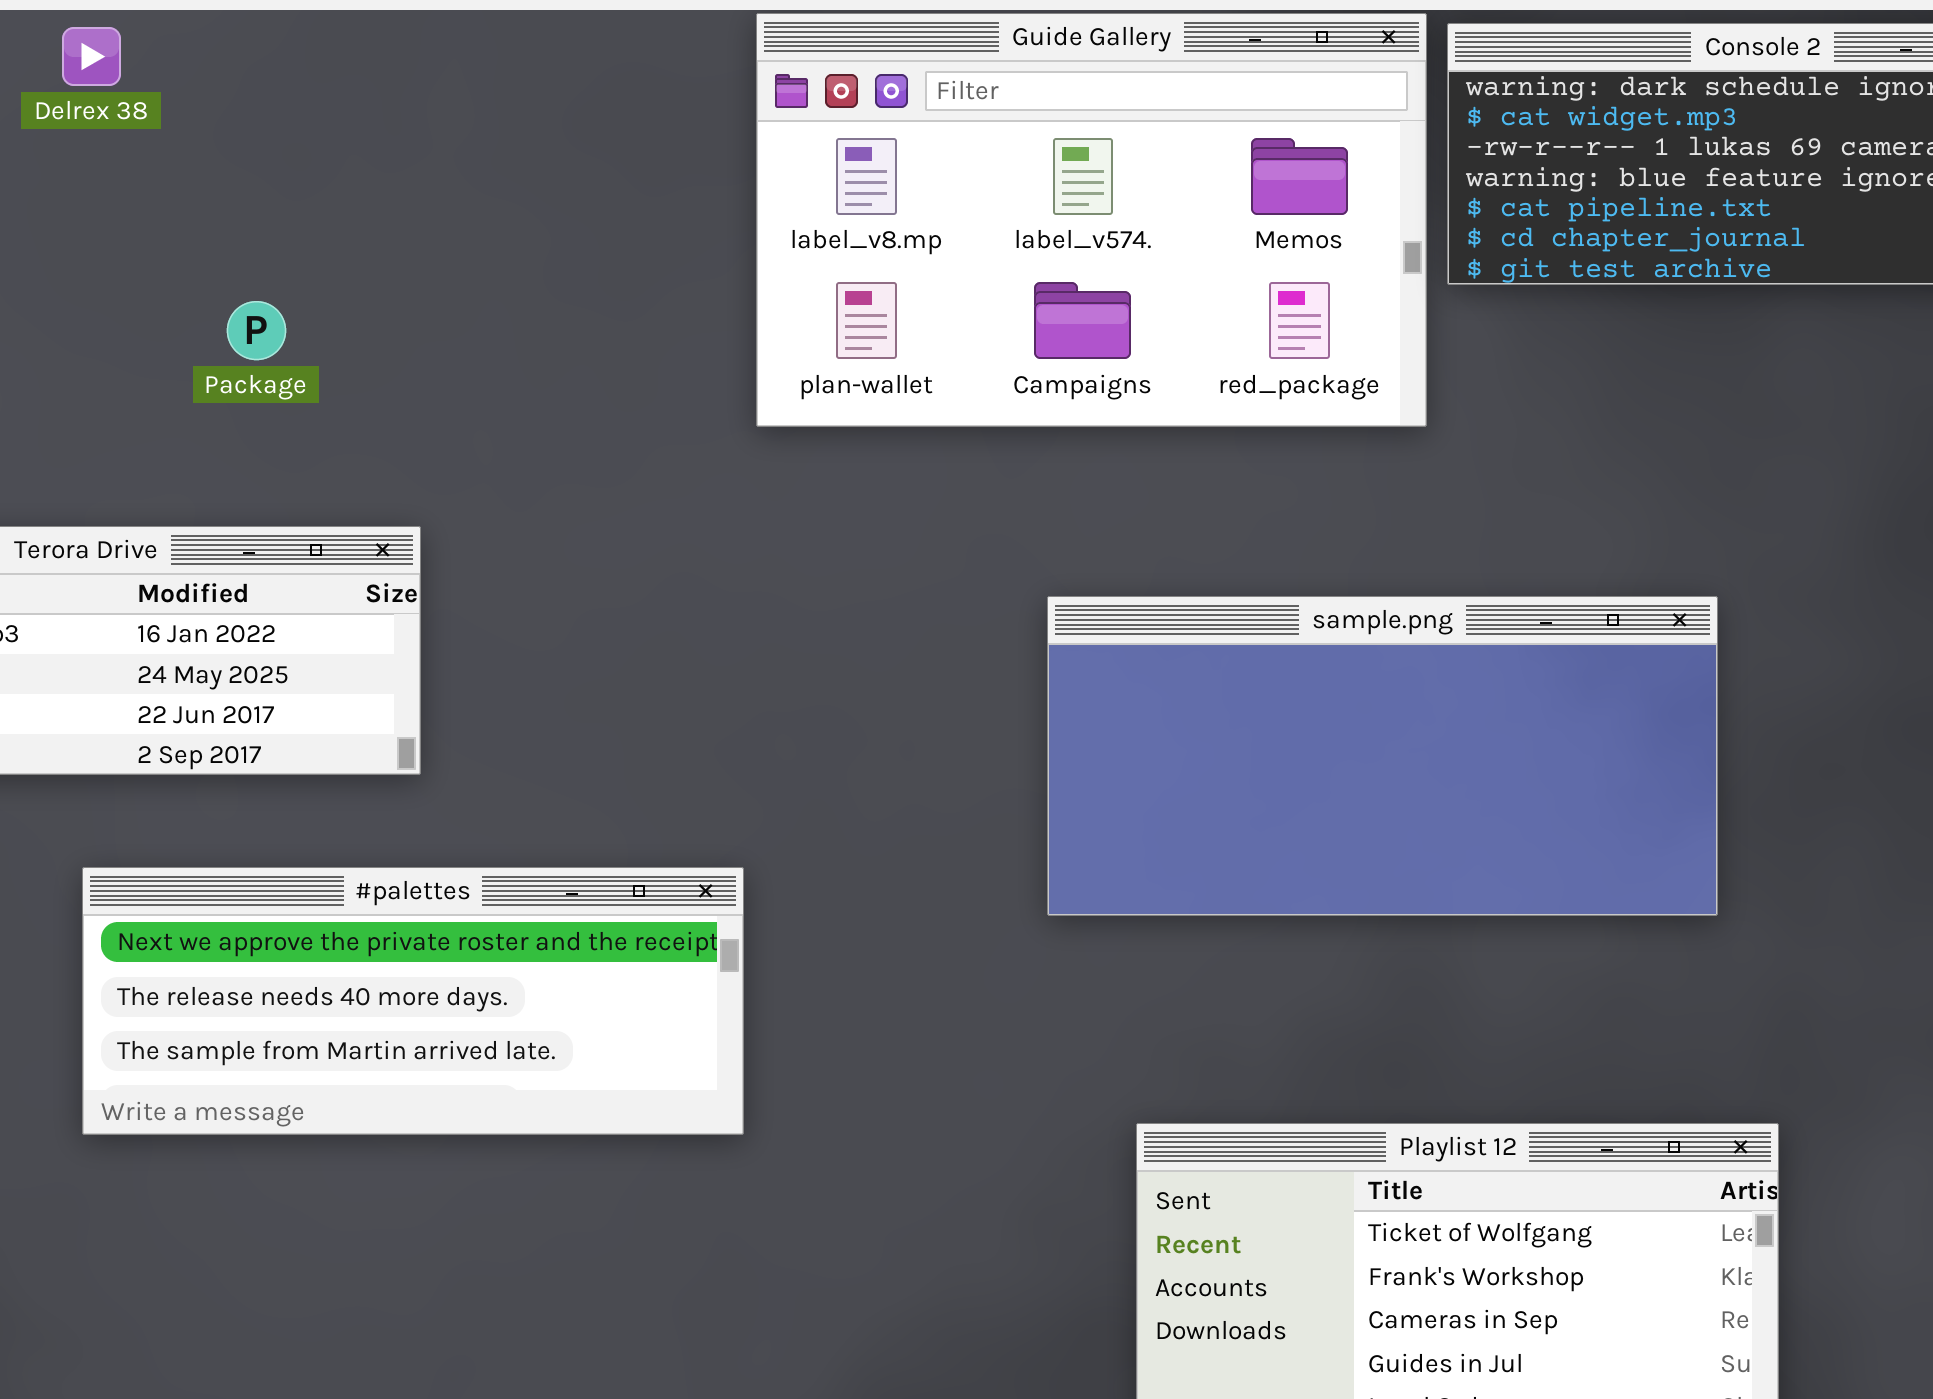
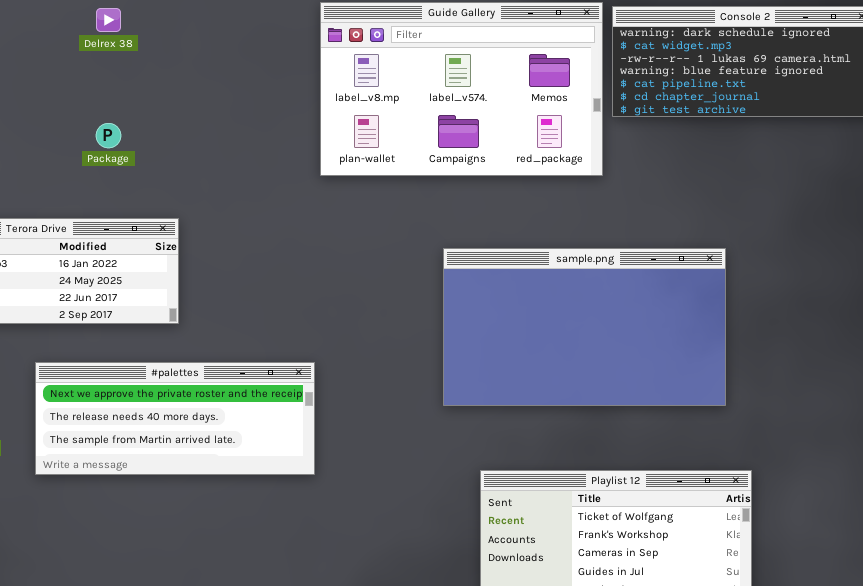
Delrex 38: [62,27,121,86] -> [96,8,121,32], moved
sample.png: [1047,596,1718,916] -> [443,248,726,406], resized

